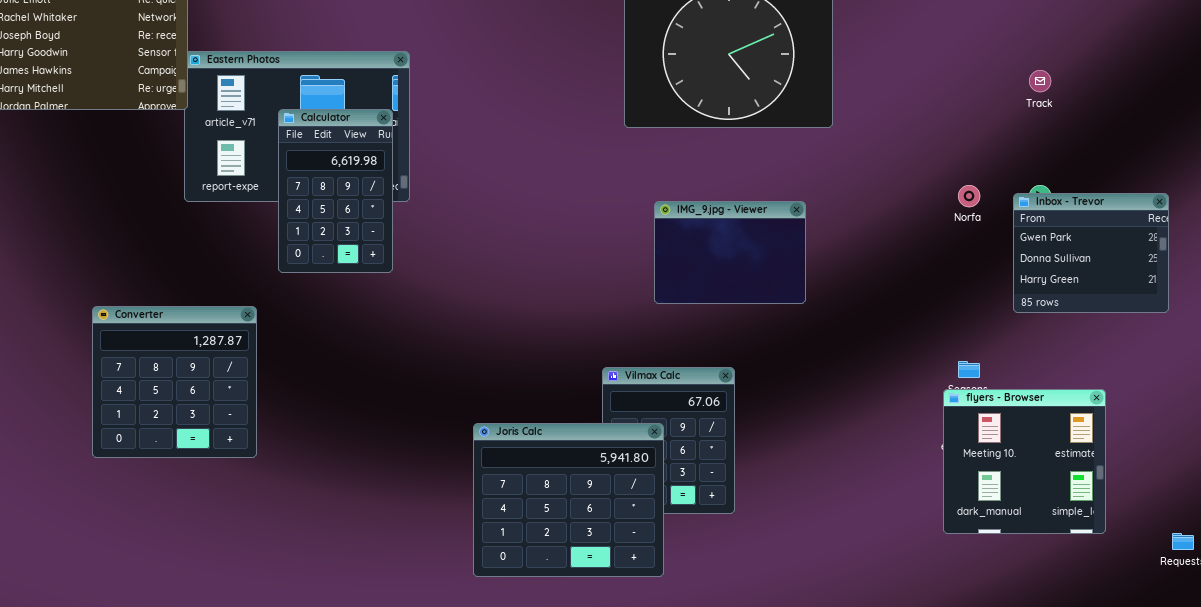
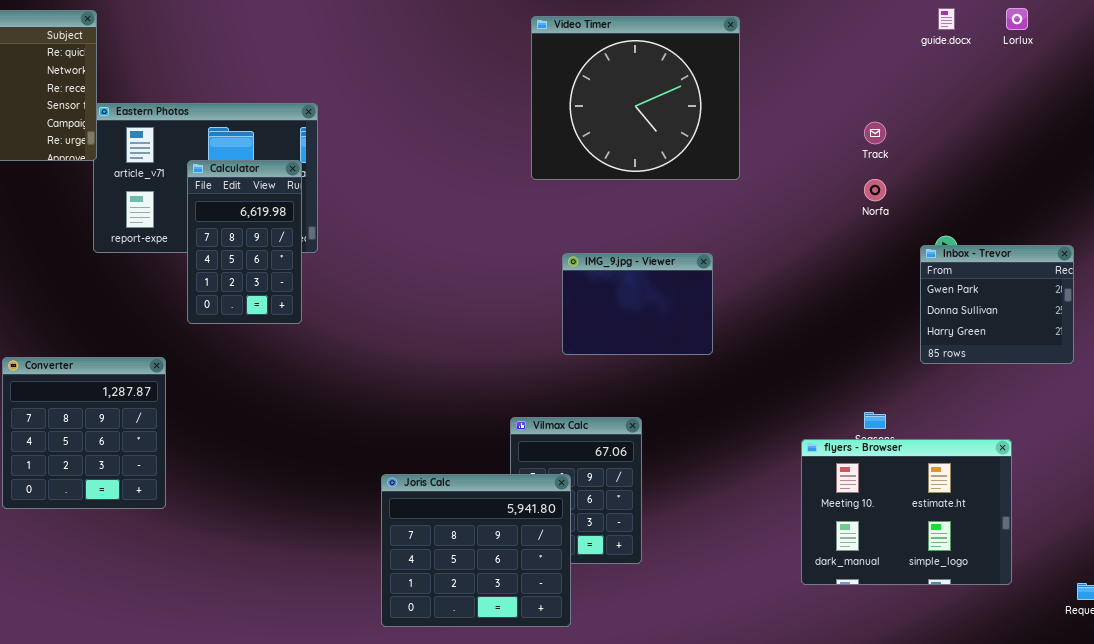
Track: [1029,70,1051,92] -> [864,122,886,144], moved
Norfa: [958,185,980,207] -> [864,179,886,201], moved
flyers - Browser: [943,389,1106,534] -> [801,439,1012,585], resized

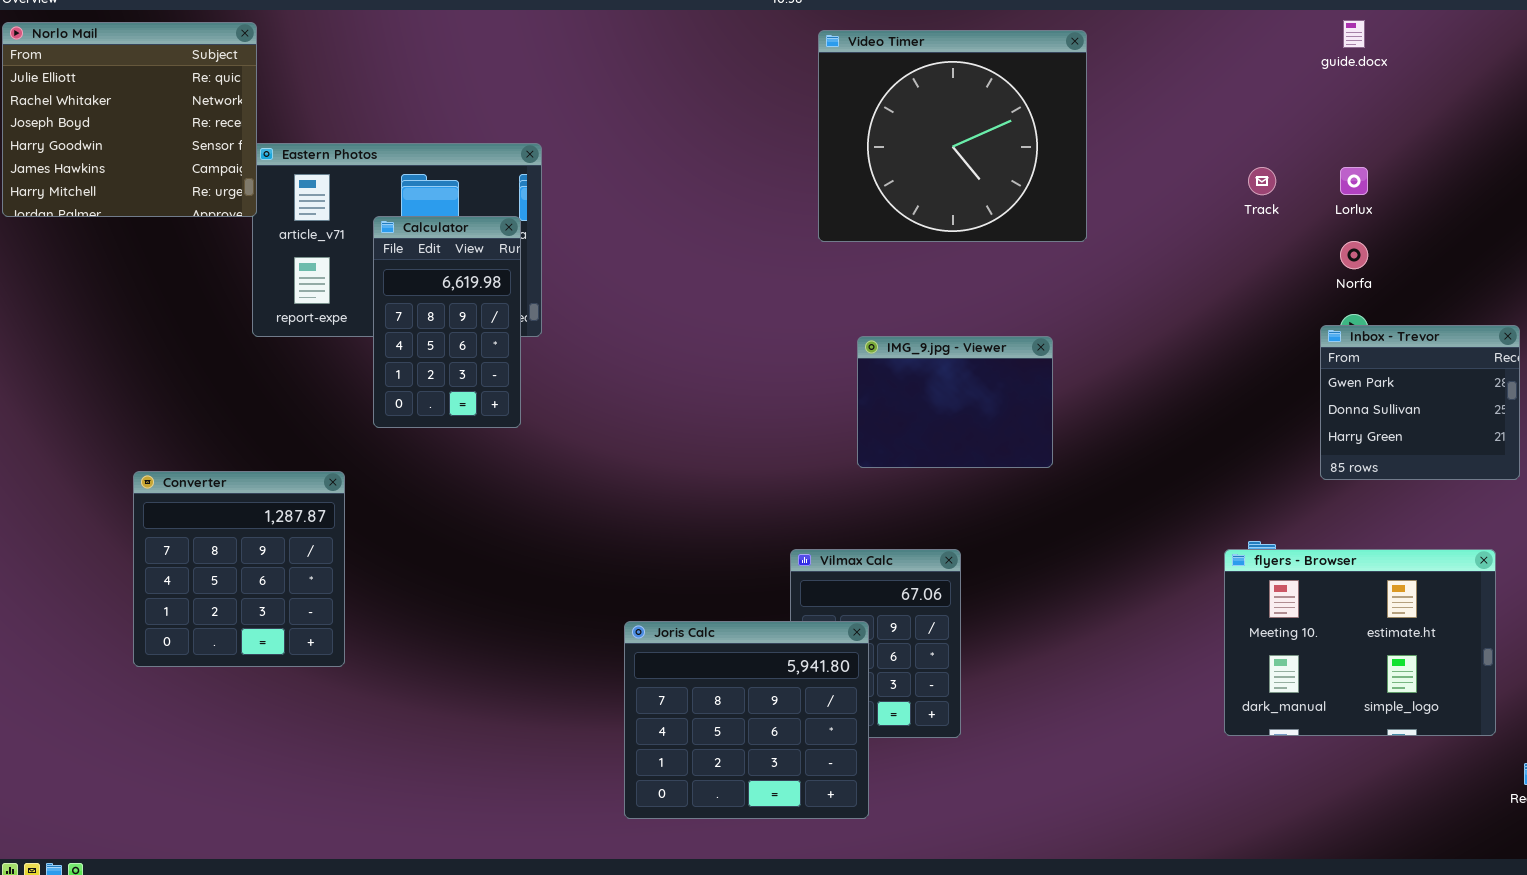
Lorlux: [1006,8,1028,30] -> [1340,167,1368,195], moved
Norfa: [864,179,886,201] -> [1340,241,1368,269], moved
flyers - Browser: [801,439,1012,585] -> [1224,549,1496,736], moved

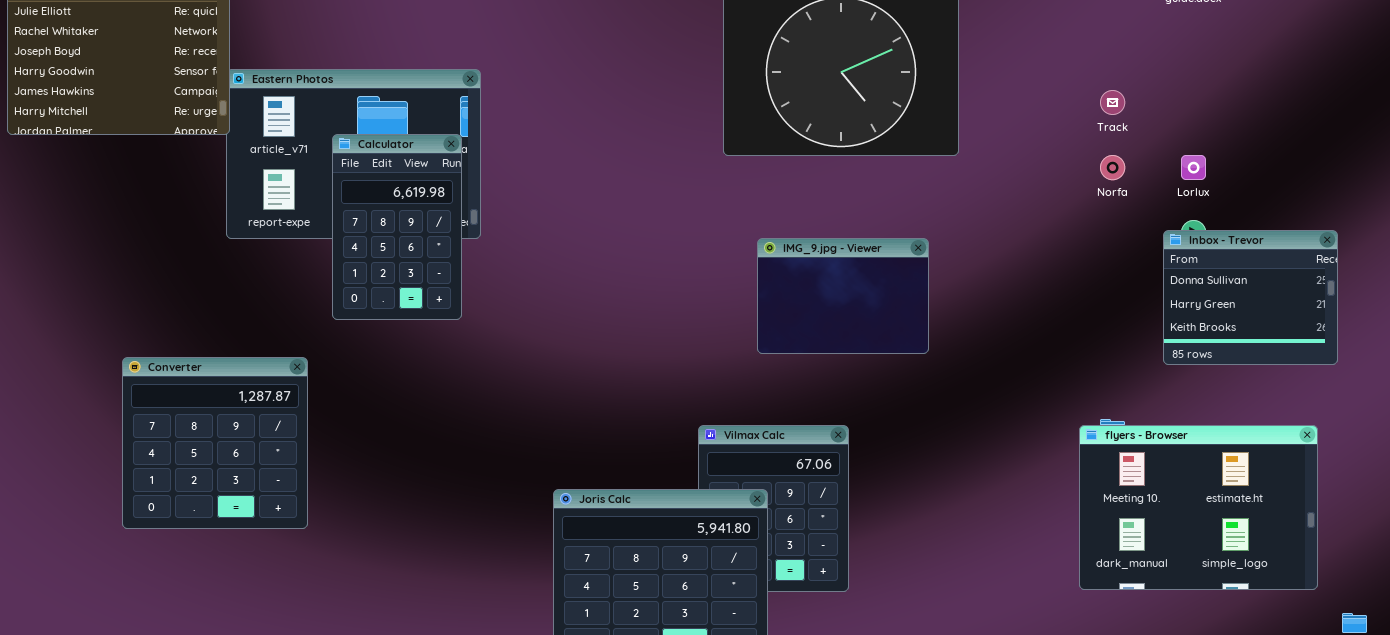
Lorlux: [1340,167,1368,195] -> [1181,155,1206,180], moved
Norfa: [1340,241,1368,269] -> [1100,155,1125,180], moved
Inbox - Trevor: [1320,325,1520,480] -> [1163,230,1338,365], scrolled down 1 row

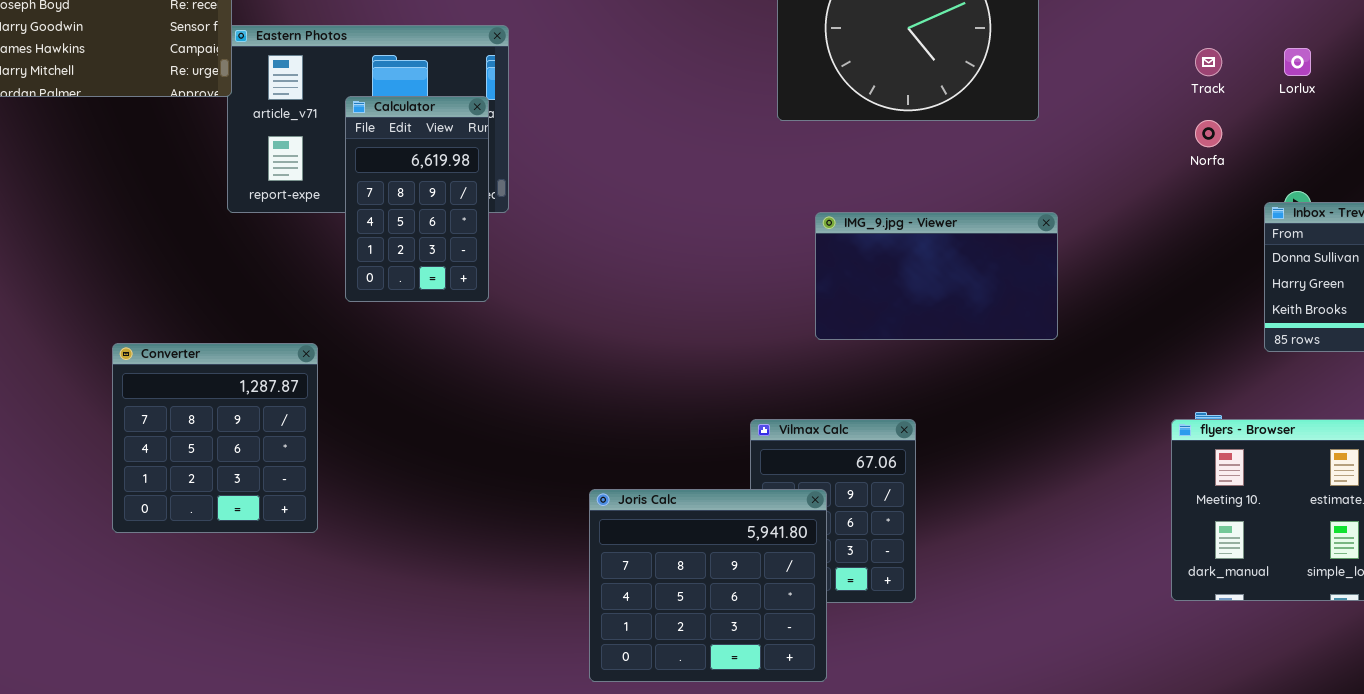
Lorlux: [1181,155,1206,180] -> [1284,48,1311,76], moved
IMG_9.jpg - Viewer: [757,238,929,354] -> [815,212,1058,340], resized

